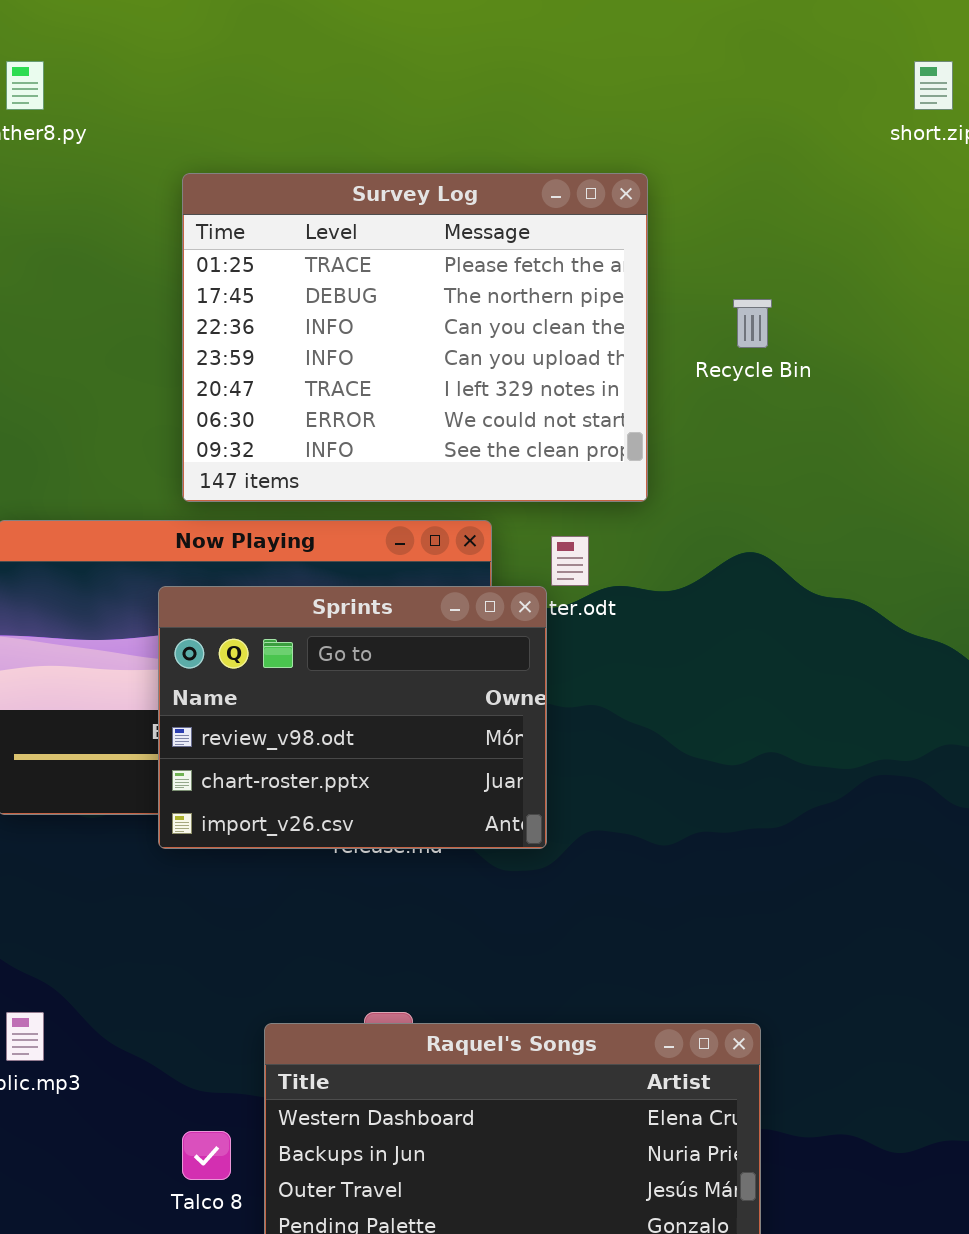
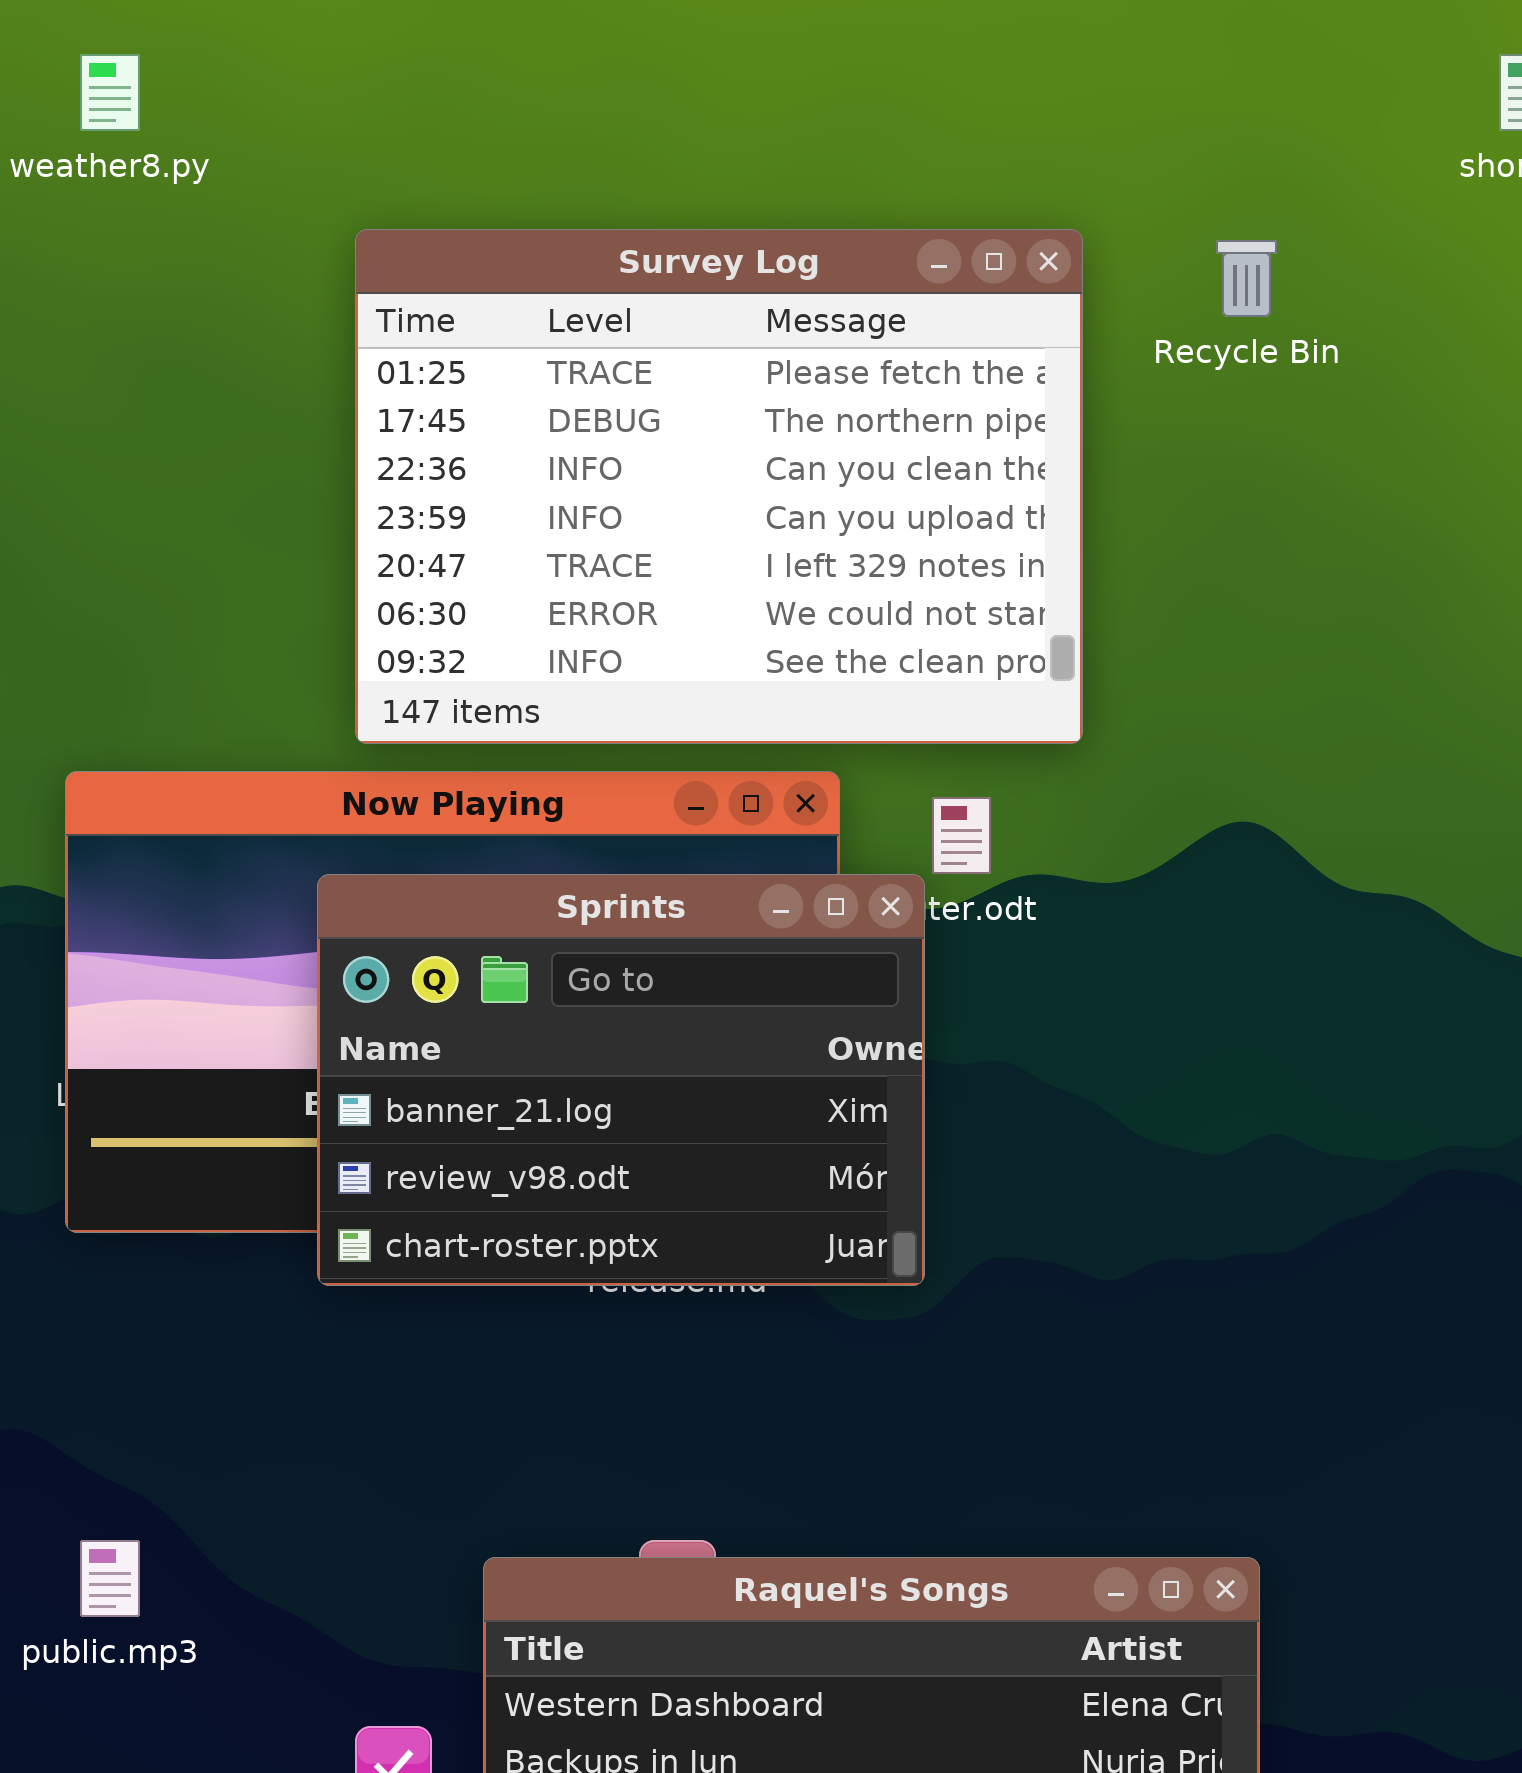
Recycle Bin: [733,299,772,348] -> [1216,240,1277,317], moved
Sprints: [158,586,547,849] -> [317,874,925,1286], scrolled up 1 row

